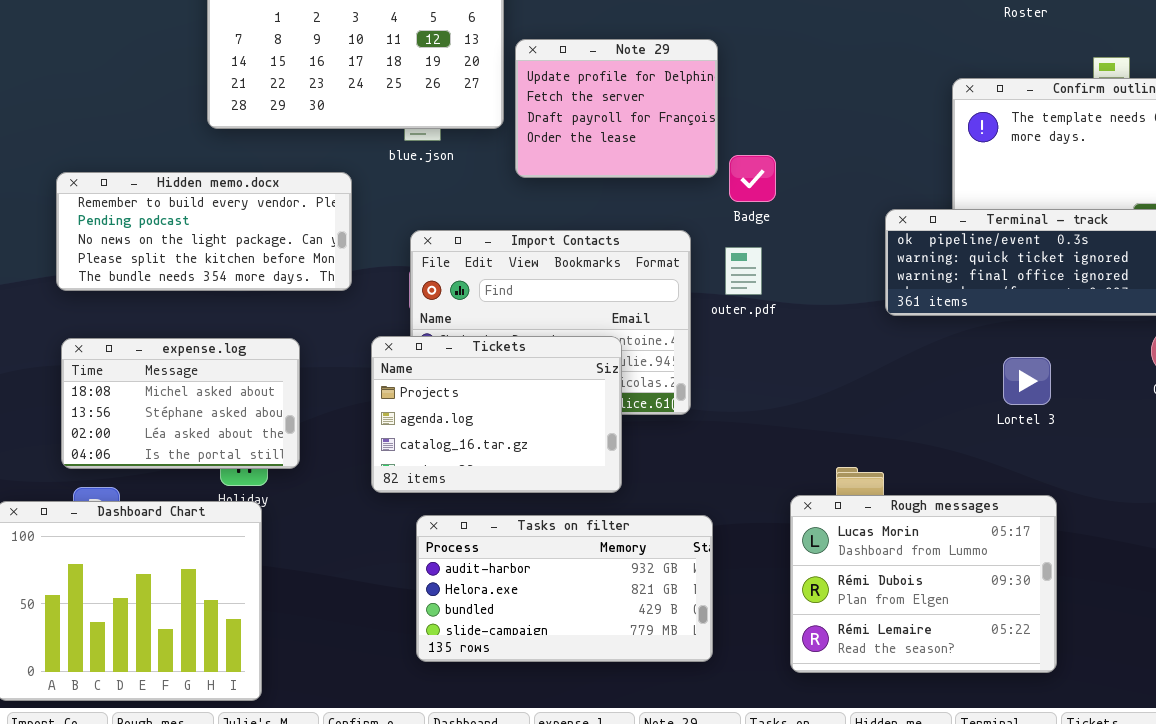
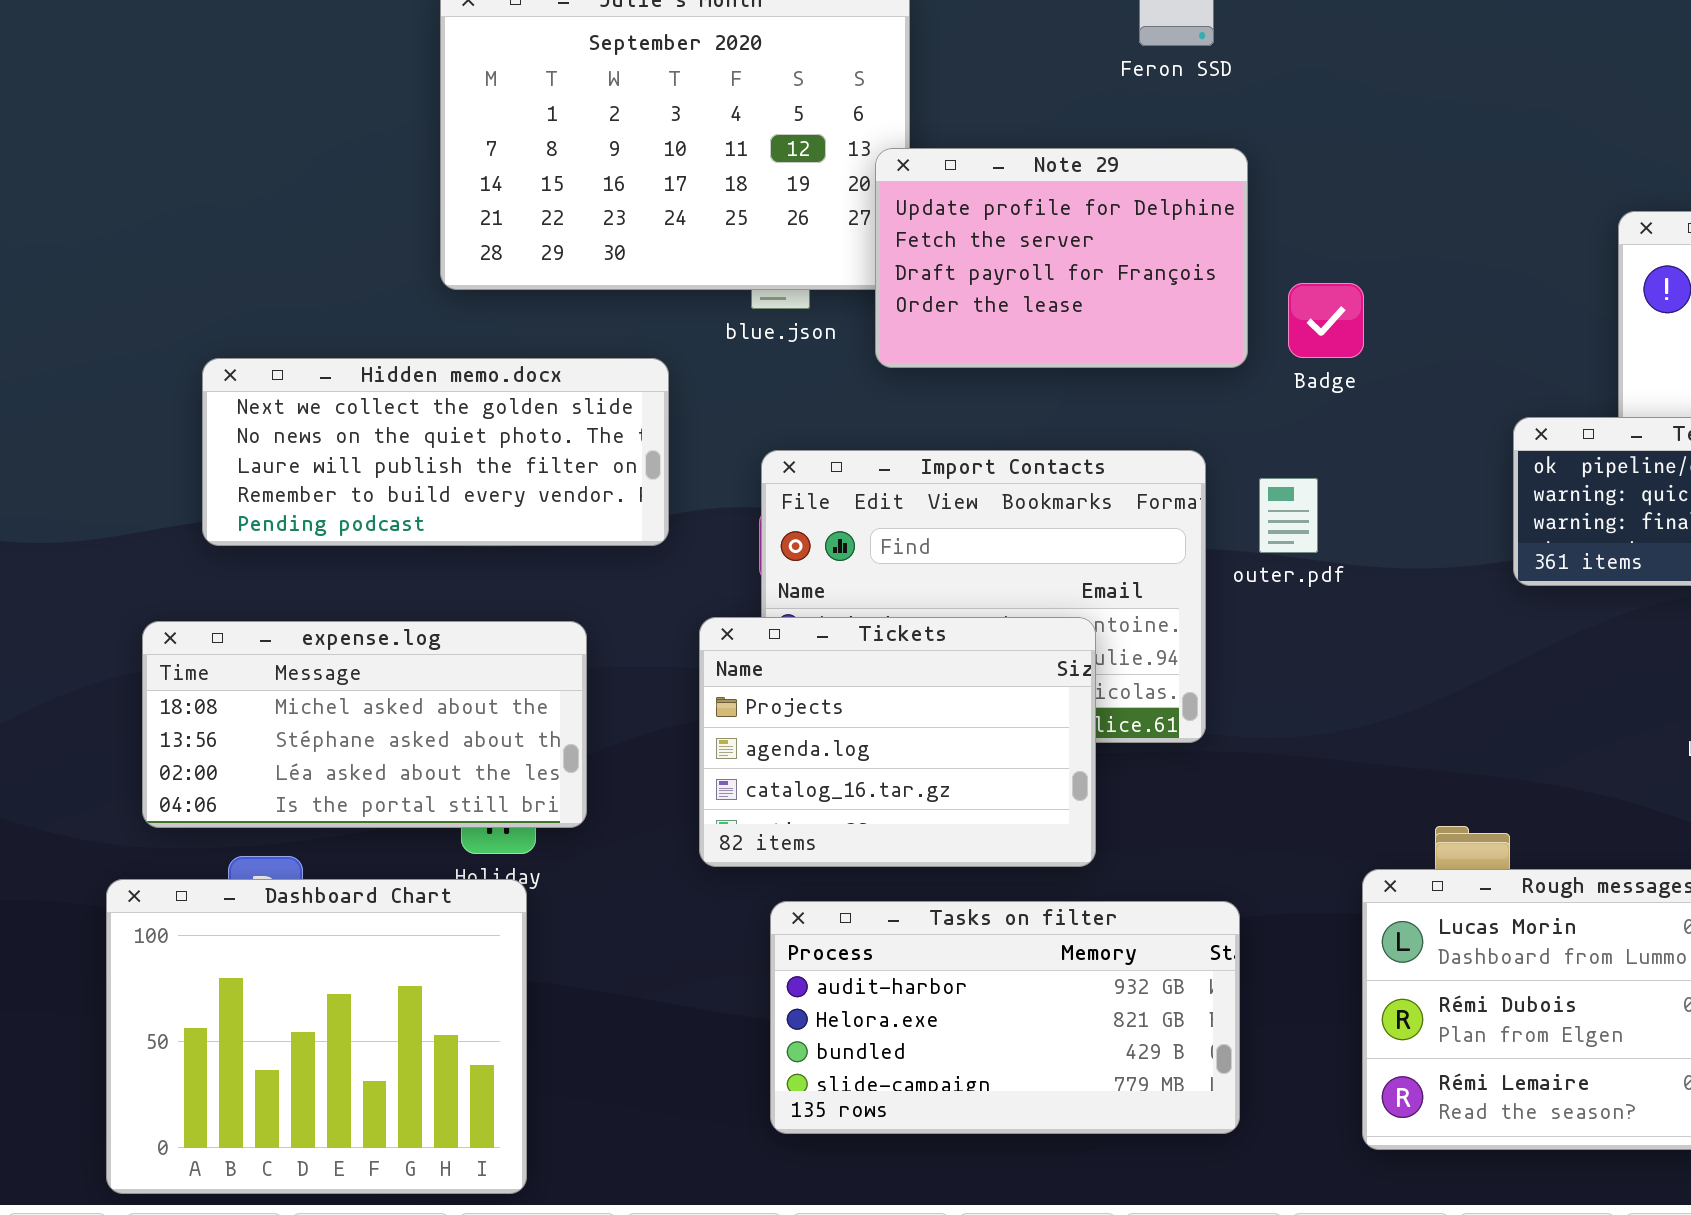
Note 29: [515,39,718,178] -> [875,148,1248,368], resized
Badge: [729,155,776,202] -> [1288,283,1364,358], moved
Hidden memo.docx: [56,172,352,291] -> [202,358,669,546], scrolled up 3 rows
expense.log: [61,338,300,469] -> [142,621,587,828], resized

